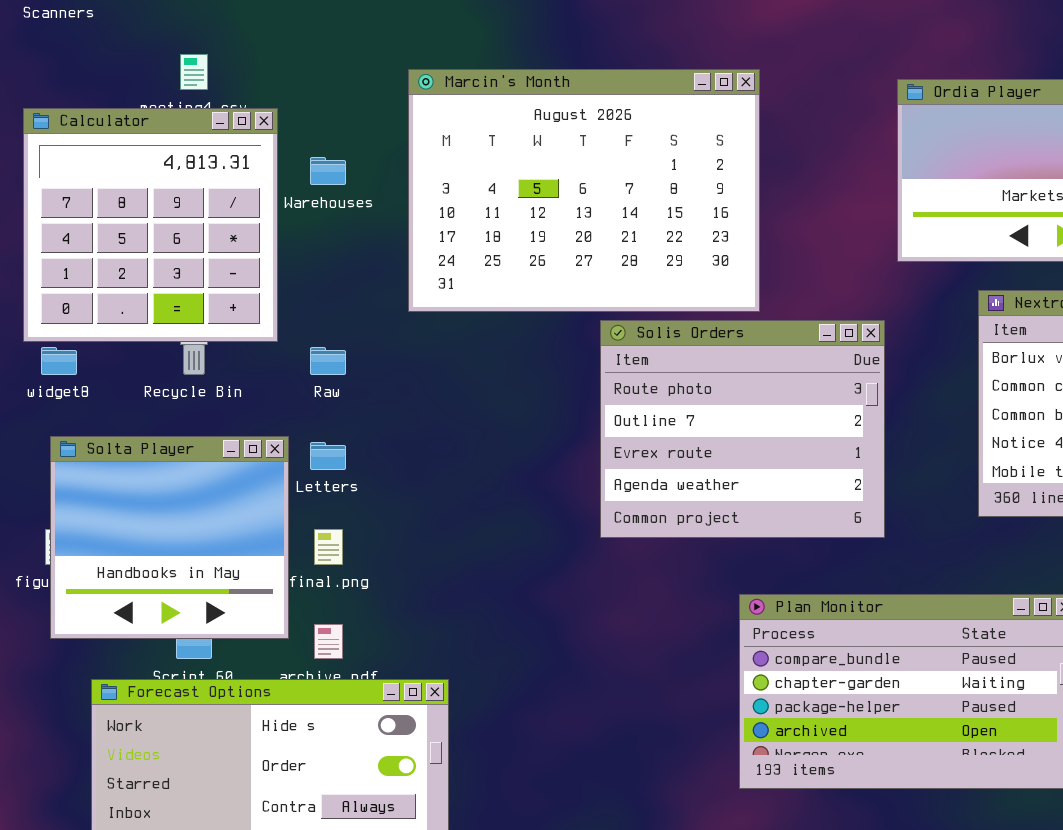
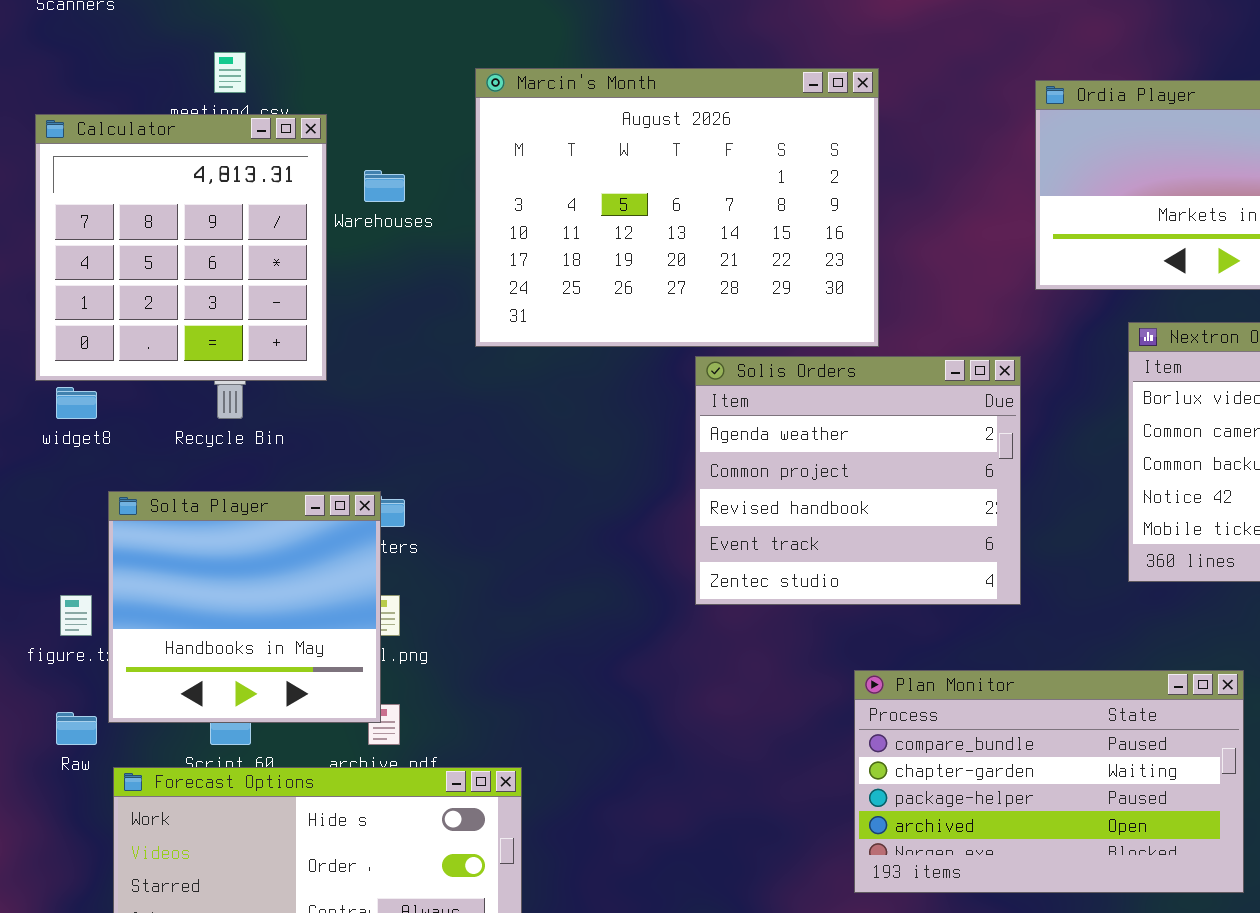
Solis Orders: [600,320,885,538] -> [695,356,1021,605], scrolled down 3 rows
Raw: [310,347,346,375] -> [56,712,97,745], moved
Solta Player: [50,436,289,639] -> [108,491,381,723], moved

